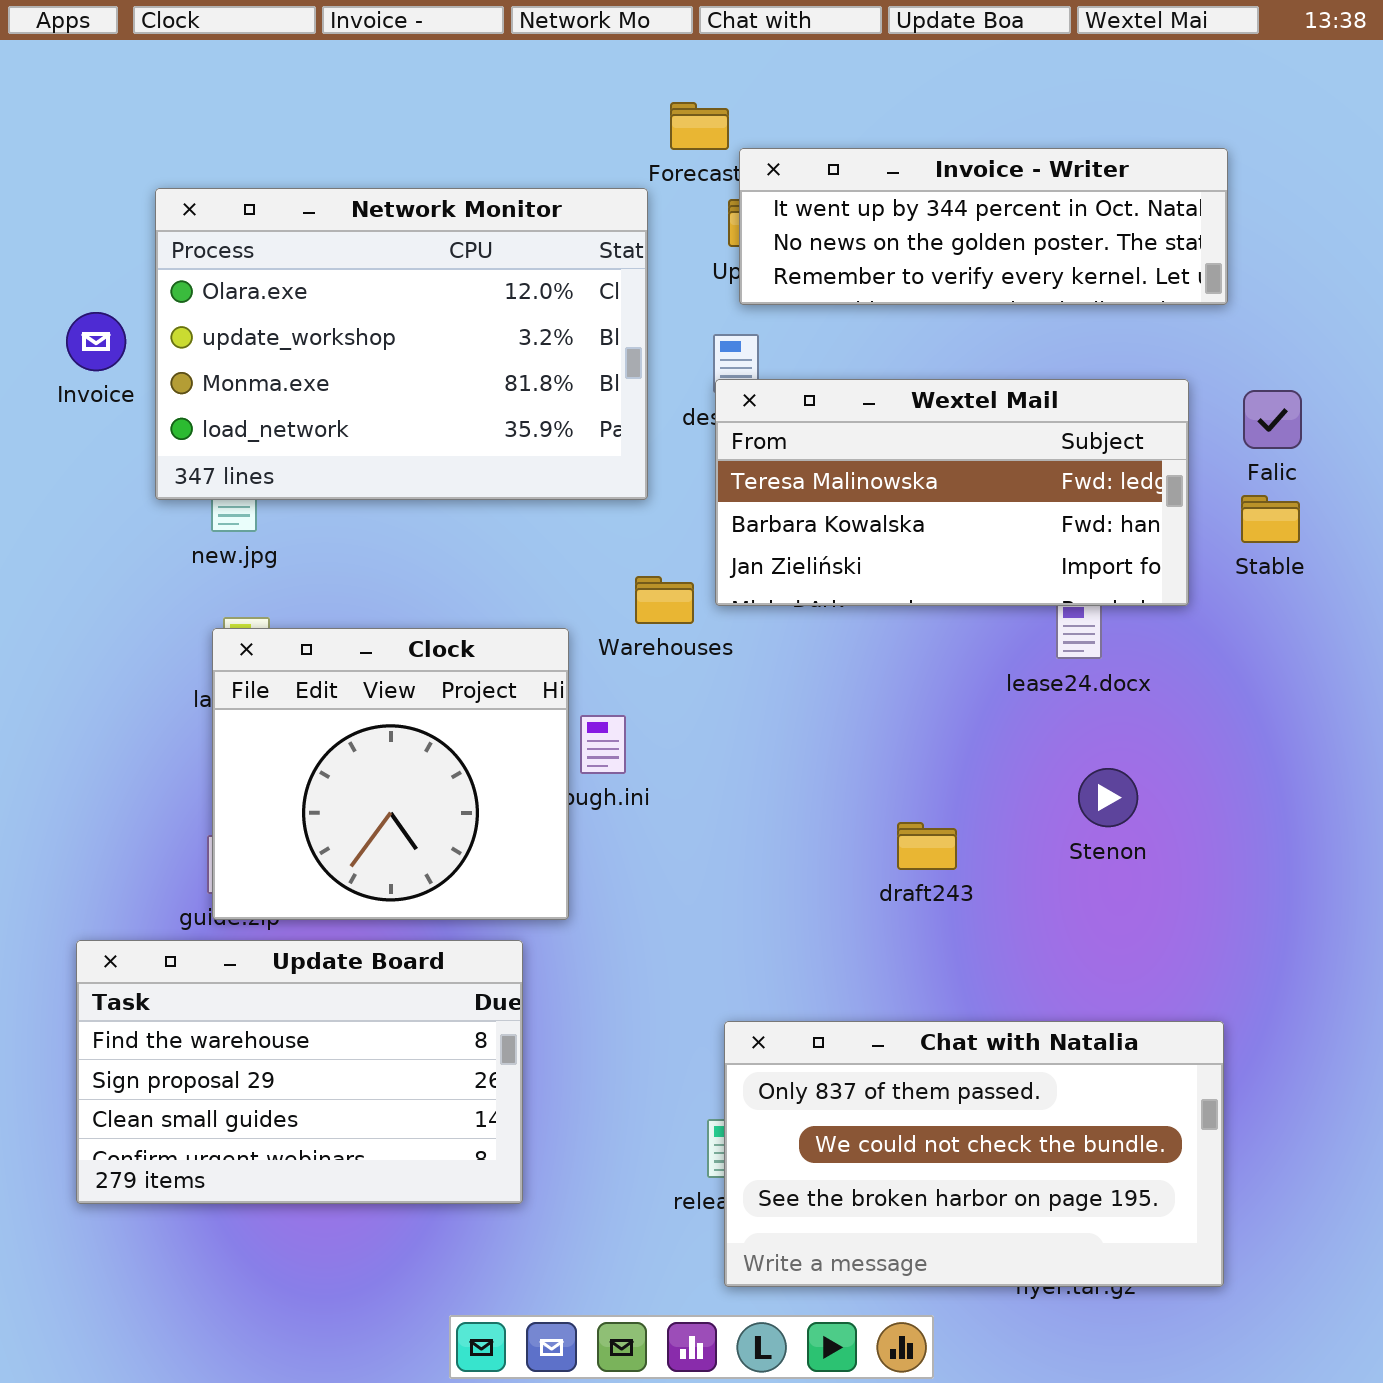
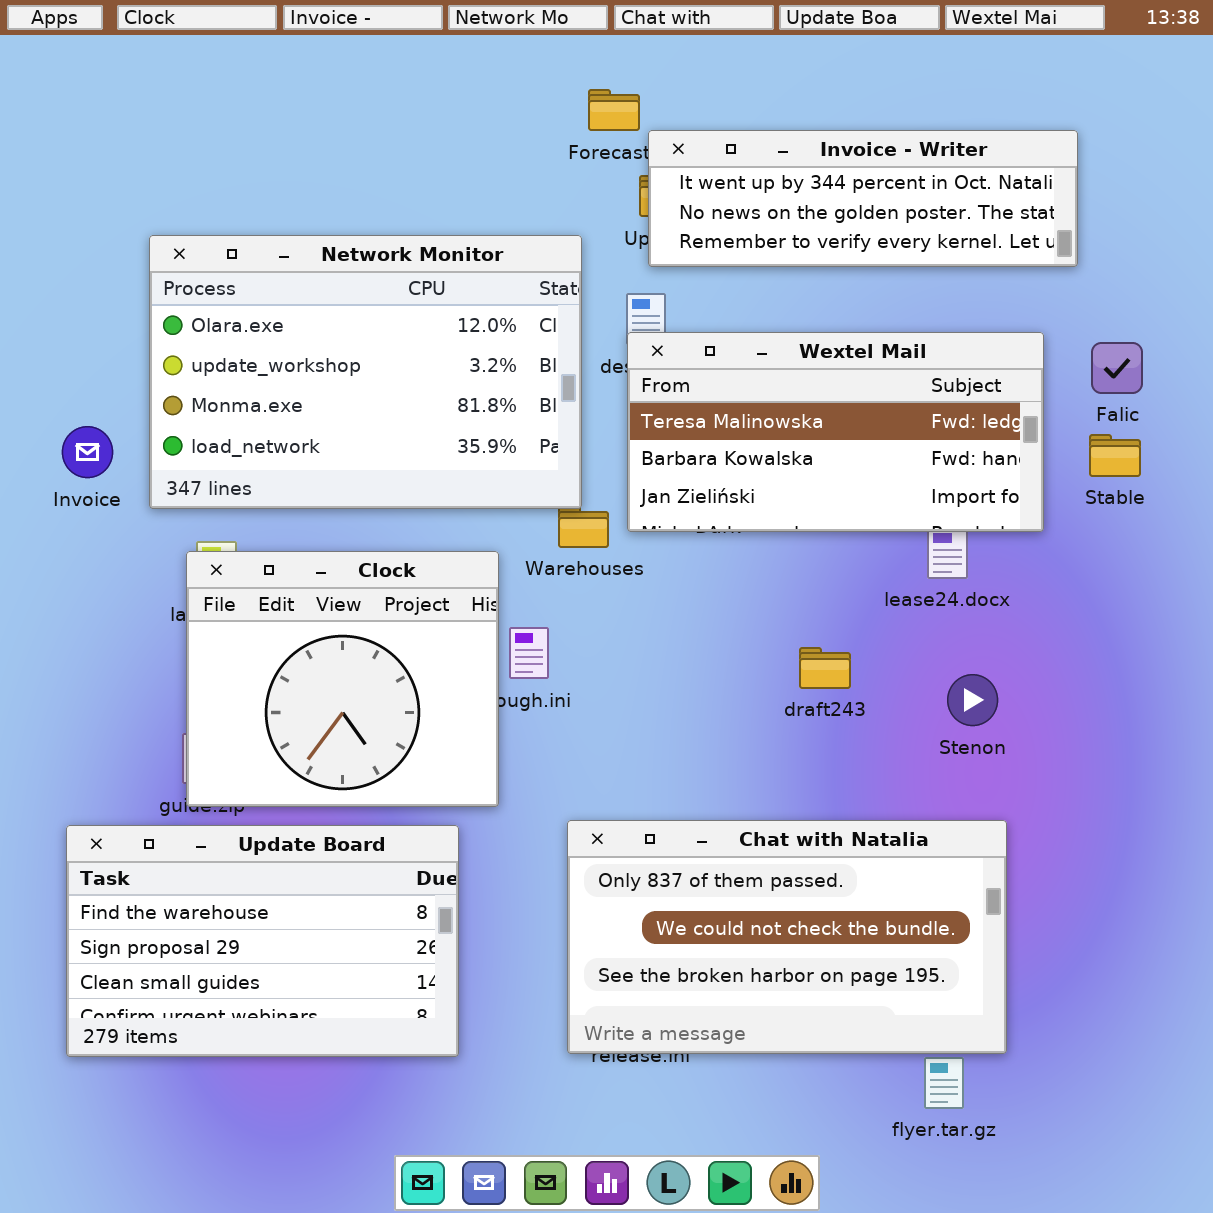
Network Monitor: [155,188,648,500] -> [149,235,582,509], moved
Invoice: [66,312,126,371] -> [62,426,113,478], moved
draft243: [897,822,957,870] -> [799,647,851,689], moved
Chat with Natalia: [724,1021,1224,1287] -> [567,820,1007,1054], moved

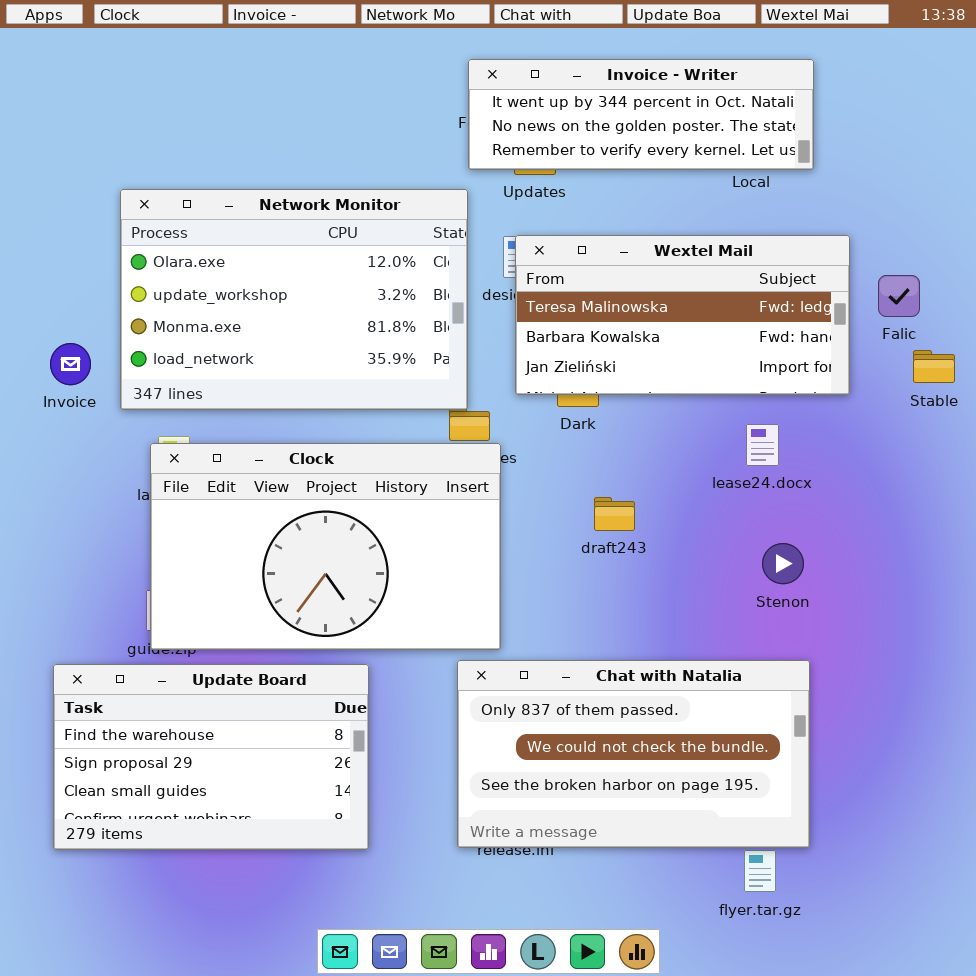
Invoice - Writer: [648,130,1078,267] -> [468,59,814,170], moved
Wextel Mail: [627,332,1044,532] -> [515,235,850,395], moved
Stable: [1089,434,1141,477] -> [913,350,955,383], moved
Clock: [186,551,499,807] -> [150,443,501,650], resized
draft243: [799,647,851,689] -> [594,497,635,531], moved

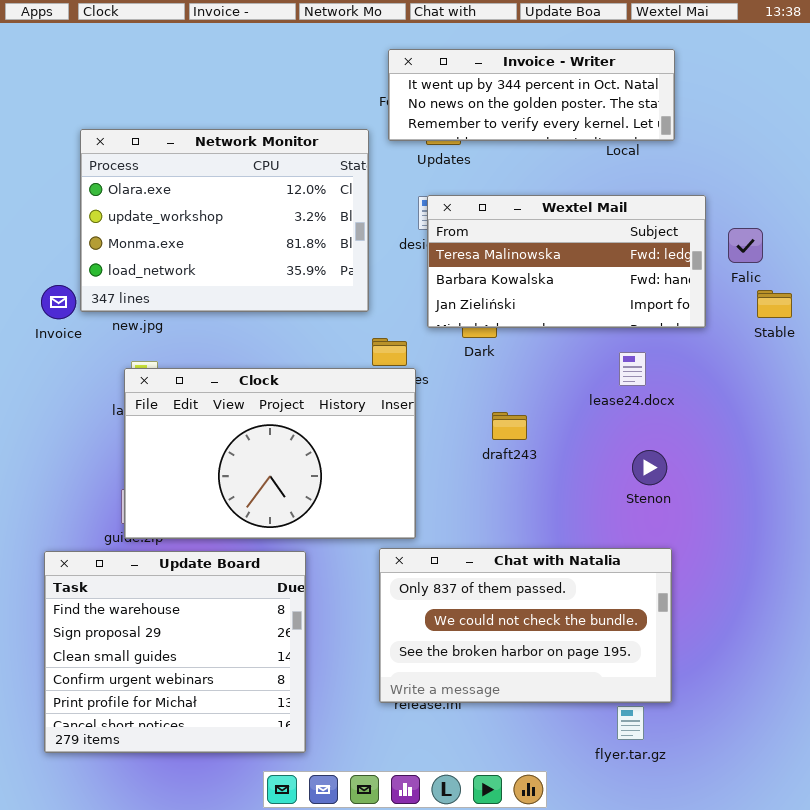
Network Monitor: [120,189,468,410] -> [80,129,369,312], moved
Update Board: [53,664,369,850] -> [44,551,306,753], resized

